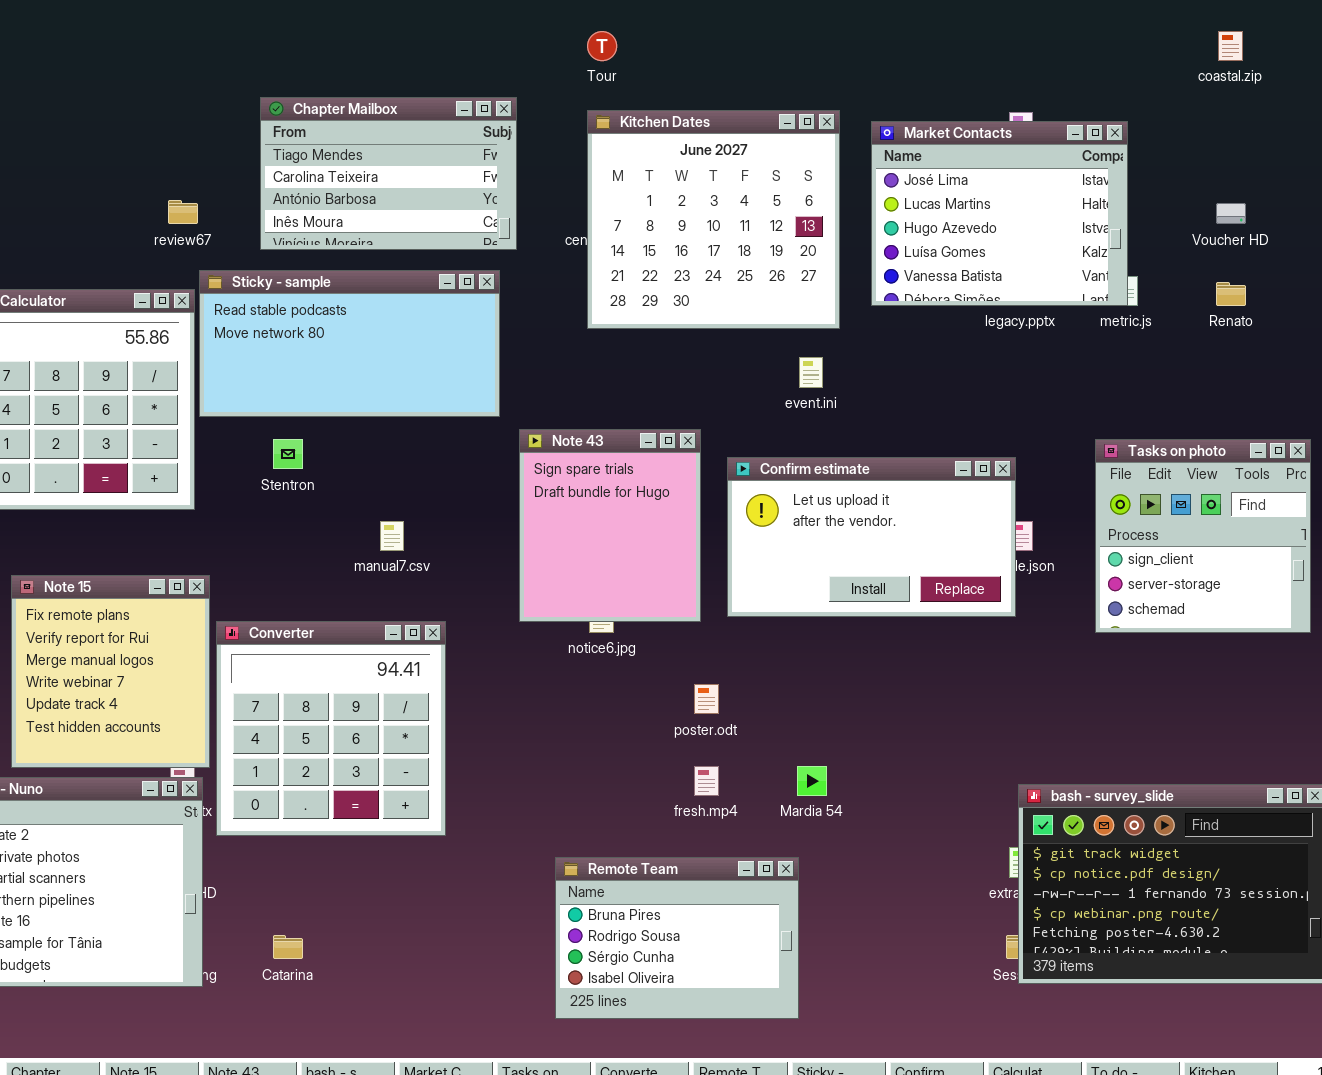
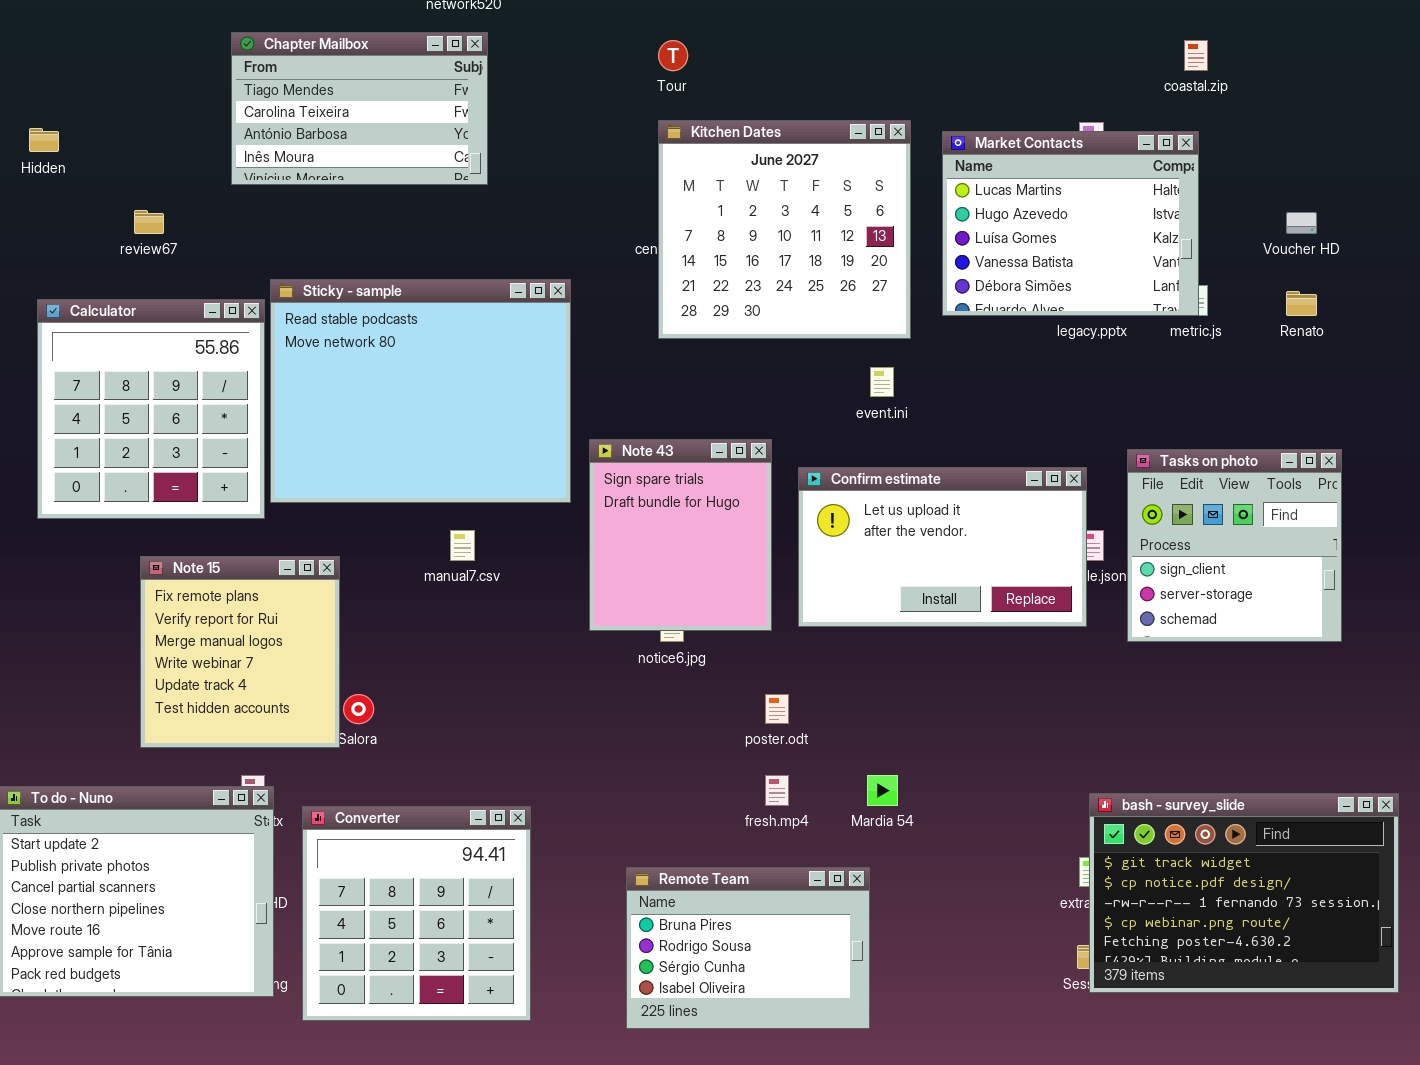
coastal.zip: [1218,31,1243,61] -> [1184,40,1208,71], moved
Chapter Mailbox: [260,97,517,250] -> [231,32,488,185], moved
Market Contacts: [871,121,1128,306] -> [942,131,1199,316], scrolled down 1 row
review67: [168,200,198,224] -> [134,210,164,234], moved
Sticky - sample: [199,270,500,417] -> [270,279,571,503], resized
Tasks on photo: [1095,439,1311,633] -> [1127,449,1342,642], moved
Note 15: [11,575,210,768] -> [140,556,340,748], moved
Converter: [216,621,446,836] -> [302,806,531,1021], moved

